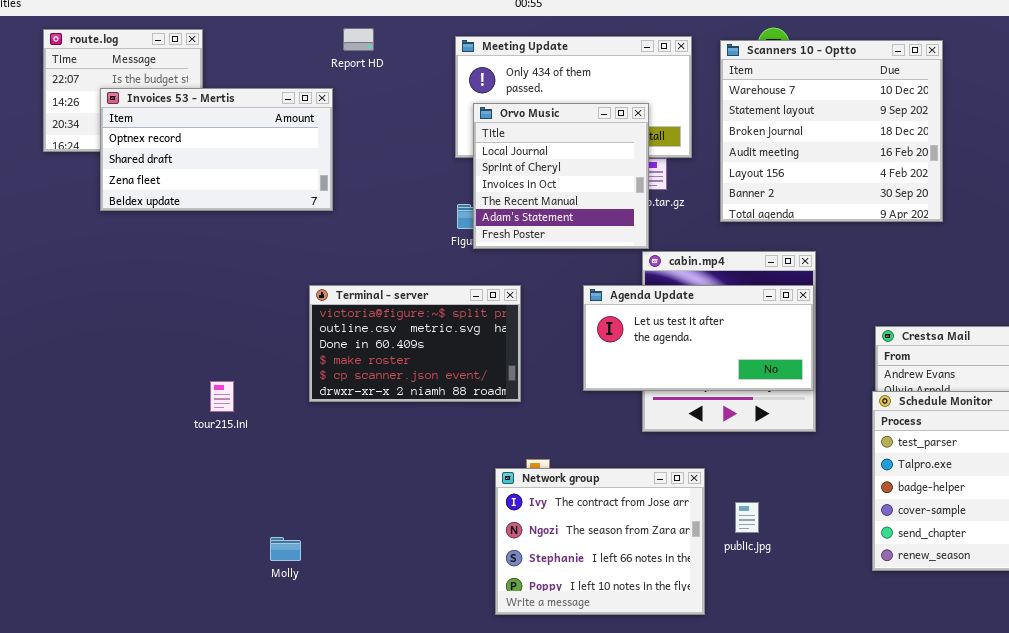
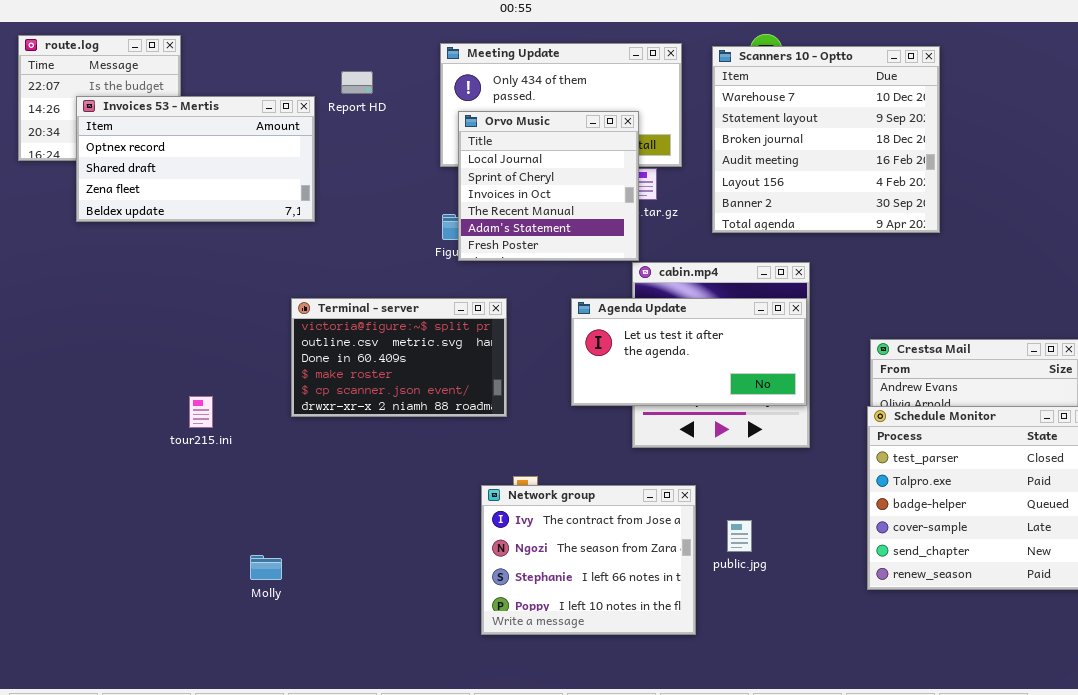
Report HD: [343,28,374,51] -> [341,71,373,94], moved

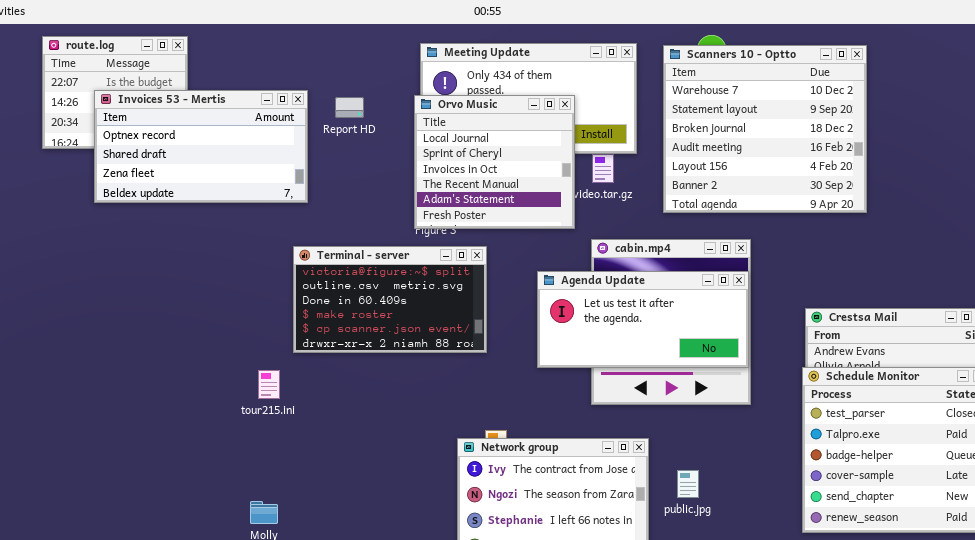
Report HD: [341,71,373,94] -> [335,97,364,118], moved
Orvo Music: [458,111,639,261] -> [414,95,575,229], moved
Terminal - server: [291,298,507,417] -> [293,246,487,353], moved
tour215.ini: [189,396,213,428] -> [258,370,280,399], moved

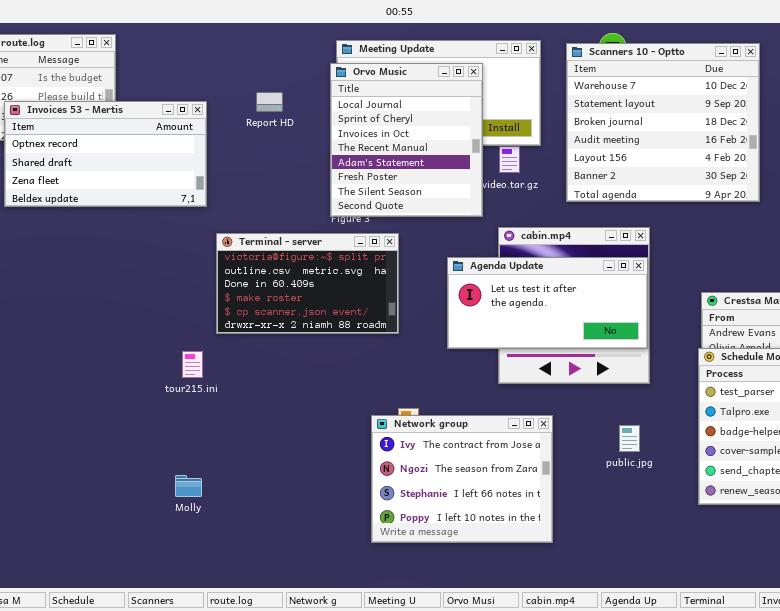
Invoices 53 - Mertis: [94,90,308,203] -> [4,101,207,207], moved
Orvo Music: [414,95,575,229] -> [330,63,483,217], resized
public.jpg: [677,470,699,498] -> [619,425,640,452], moved

